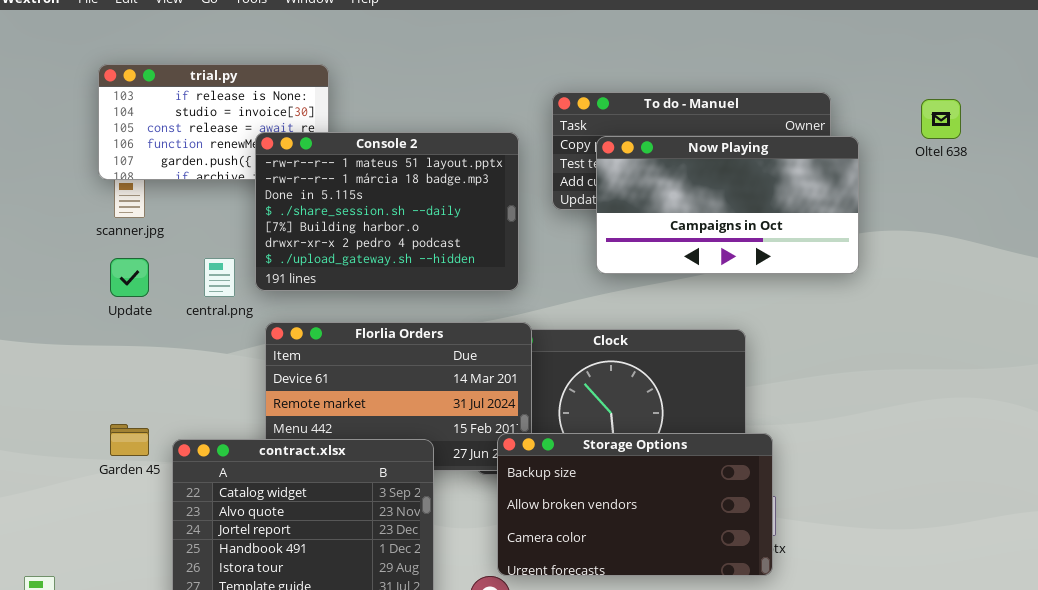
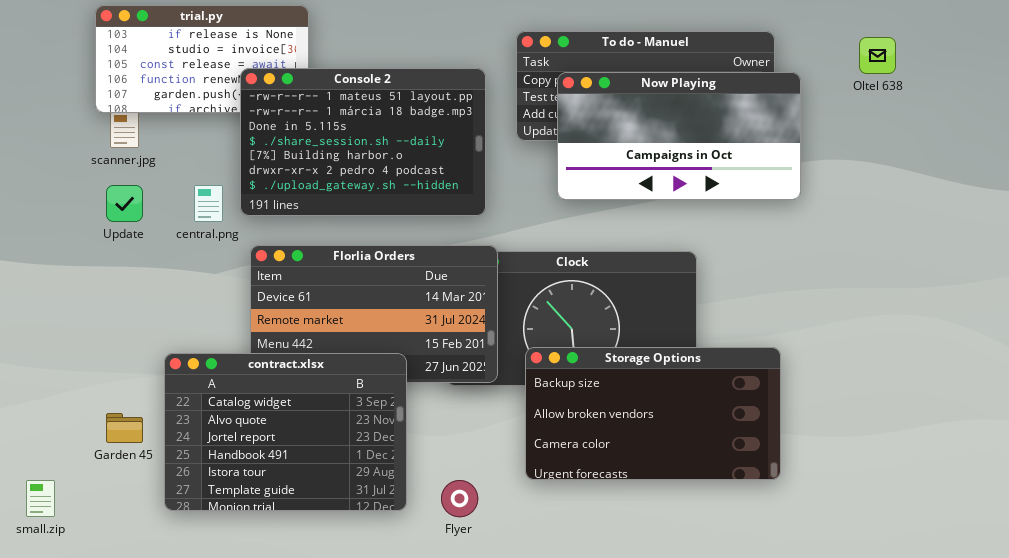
Garden 45: [110,424,149,456] -> [106,413,143,443], moved
Storage Options: [497,433,773,576] -> [525,347,781,480], moved

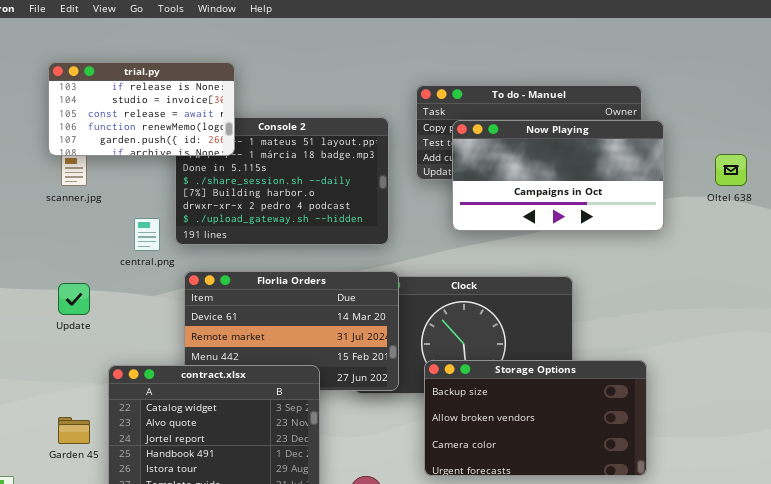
trial.py: [95,5,309,113] -> [48,62,235,156], raised
Oltel 638: [859,37,896,74] -> [715,154,747,186], moved
Update: [106,185,143,222] -> [58,283,90,315], moved

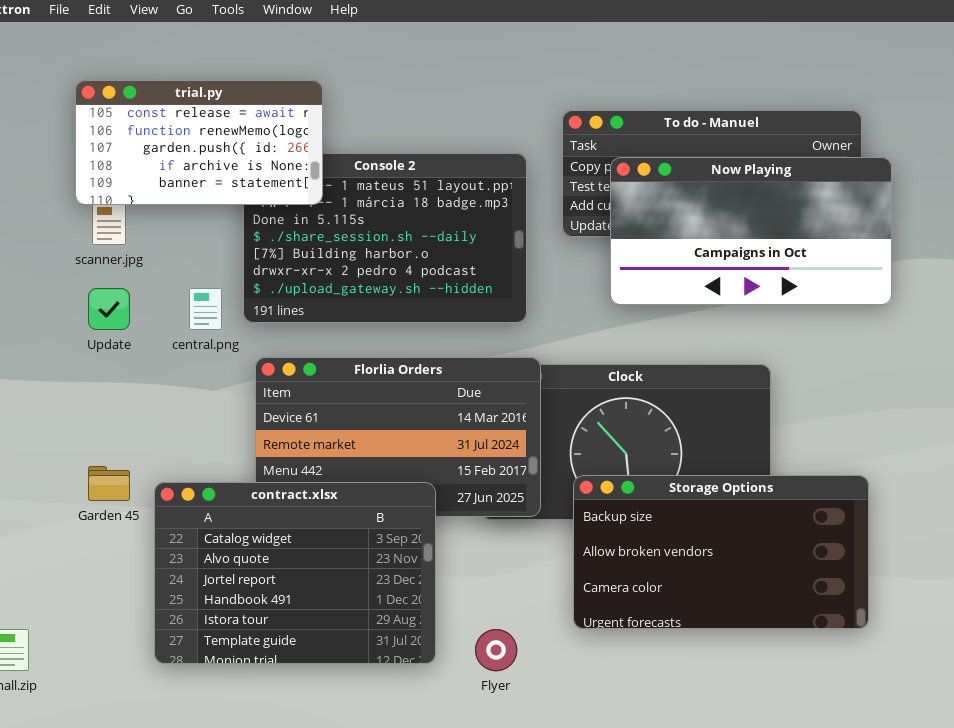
trial.py: [48,62,235,156] -> [75,80,323,205], scrolled down 2 rows
Update: [58,283,90,315] -> [88,288,130,330], moved
Garden 45: [58,417,90,444] -> [88,466,130,501], moved

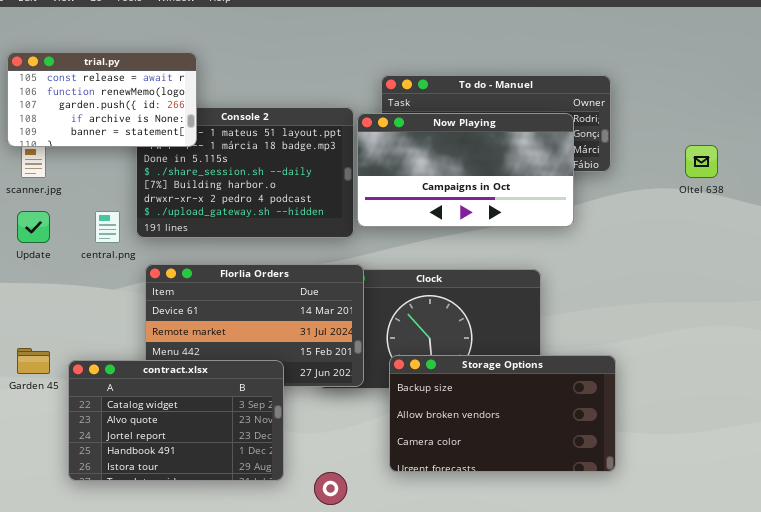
Now Playing: [610,157,892,305] -> [357,113,574,227], moved
contract.xlsx: [154,482,436,664] -> [68,360,284,481], resized

